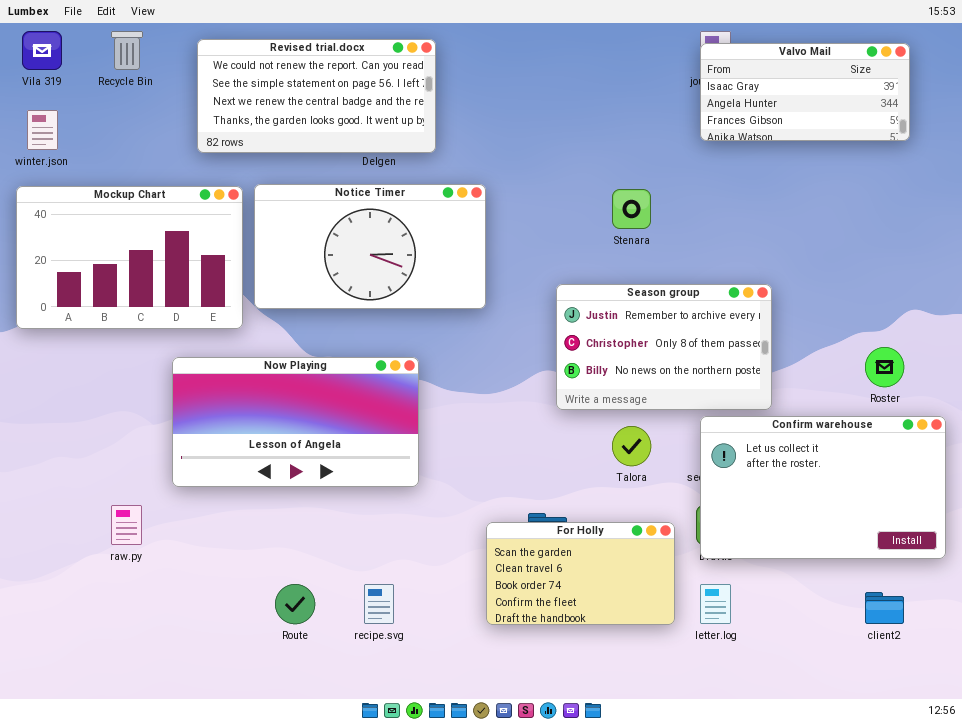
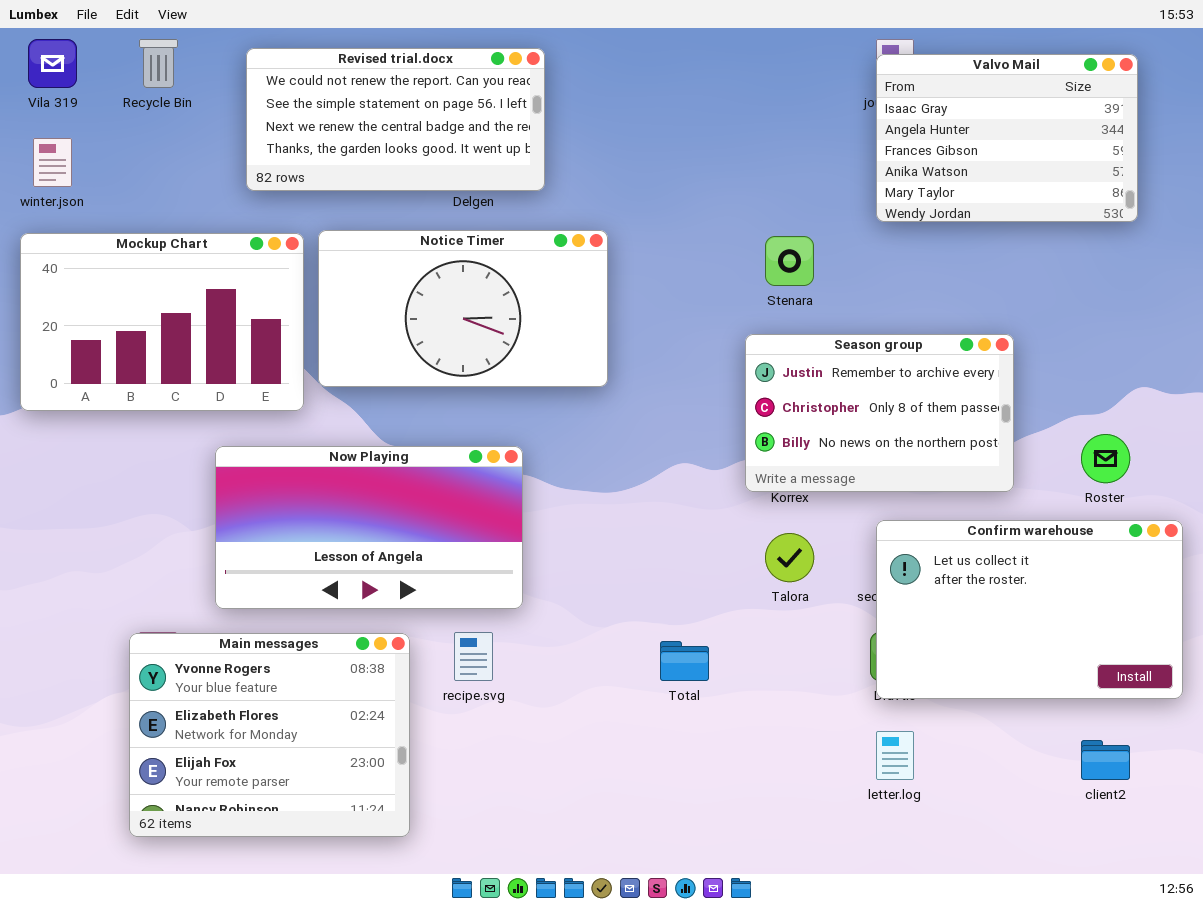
Valvo Mail: [700,43,910,141] -> [876,54,1138,222], resized
Season group: [556,284,772,410] -> [745,334,1014,492], moved
Main messages: none -> [129,633,410,837], opened
For Holly: [486,522,675,625] -> none, closed
recipe.svg: [364,584,394,624] -> [454,632,493,681], moved

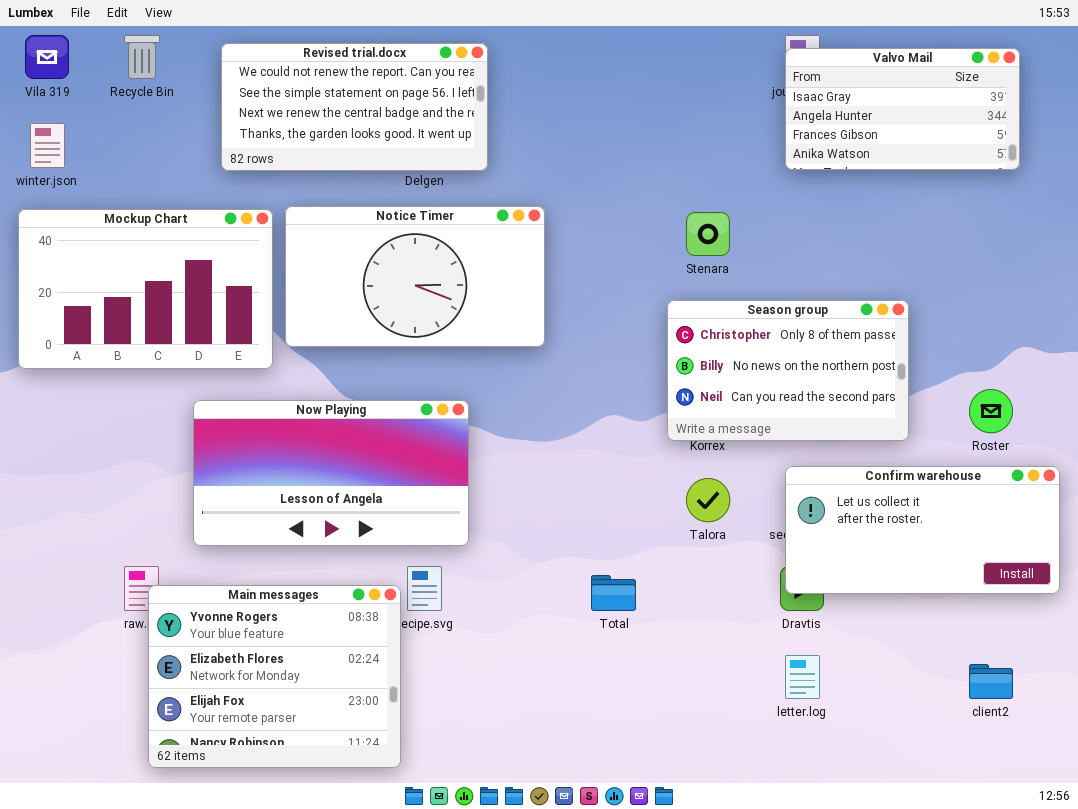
Valvo Mail: [876,54,1138,222] -> [785,48,1020,170], resized
Season group: [745,334,1014,492] -> [667,300,909,441], scrolled down 1 row
Confirm warehouse: [876,520,1183,699] -> [785,466,1060,594], resized
Main messages: [129,633,410,837] -> [148,585,401,768], moved

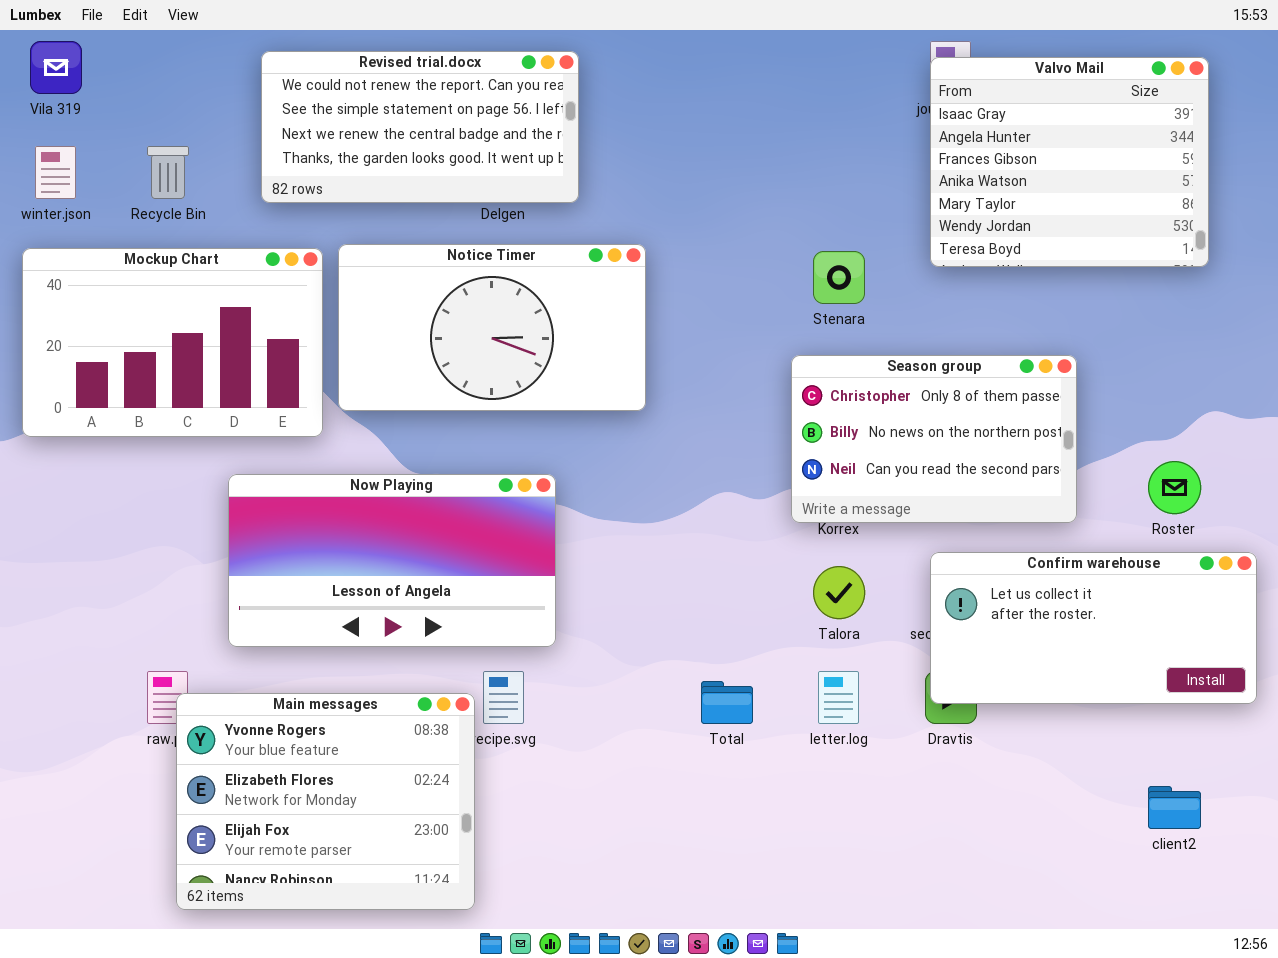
Recycle Bin: [124,35,160,79] -> [147,146,189,199], moved
Valvo Mail: [785,48,1020,170] -> [930,57,1209,267], resized
letter.log: [785,655,820,699] -> [818,671,859,724], moved

